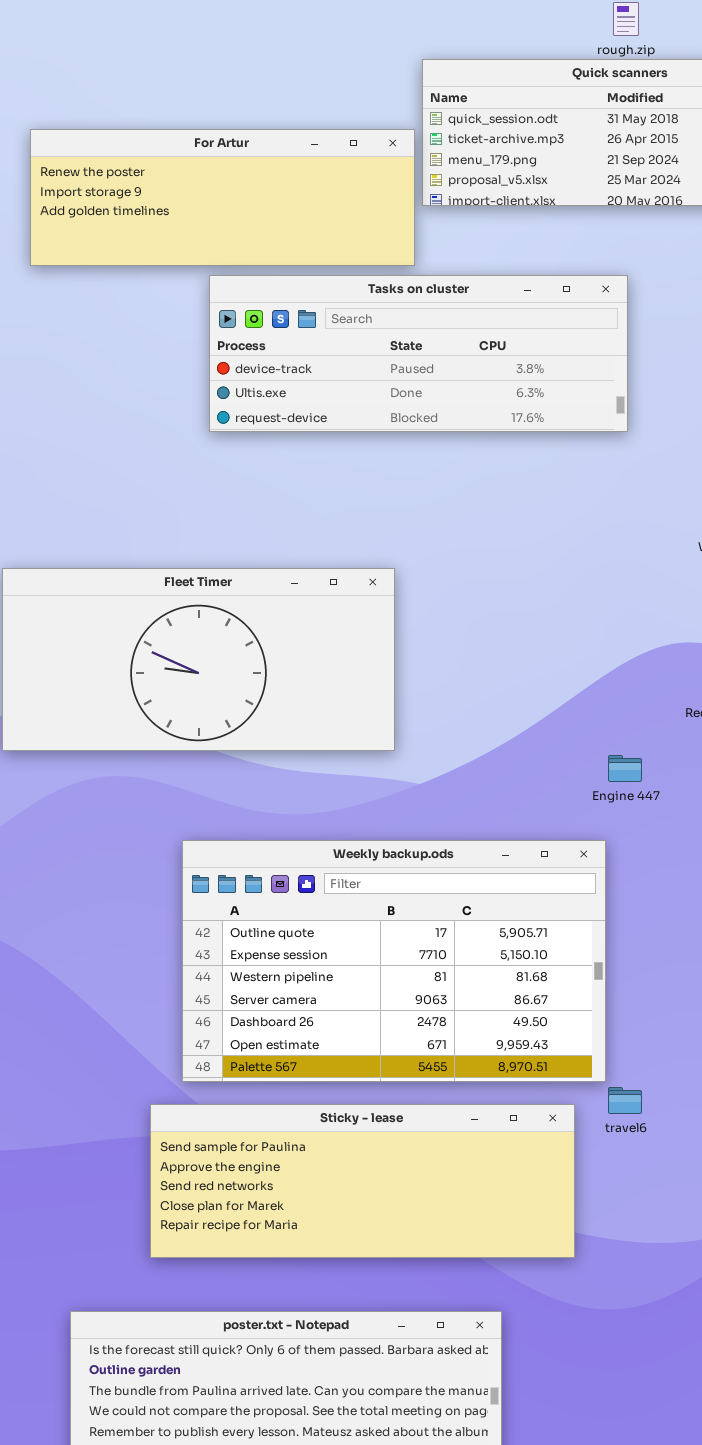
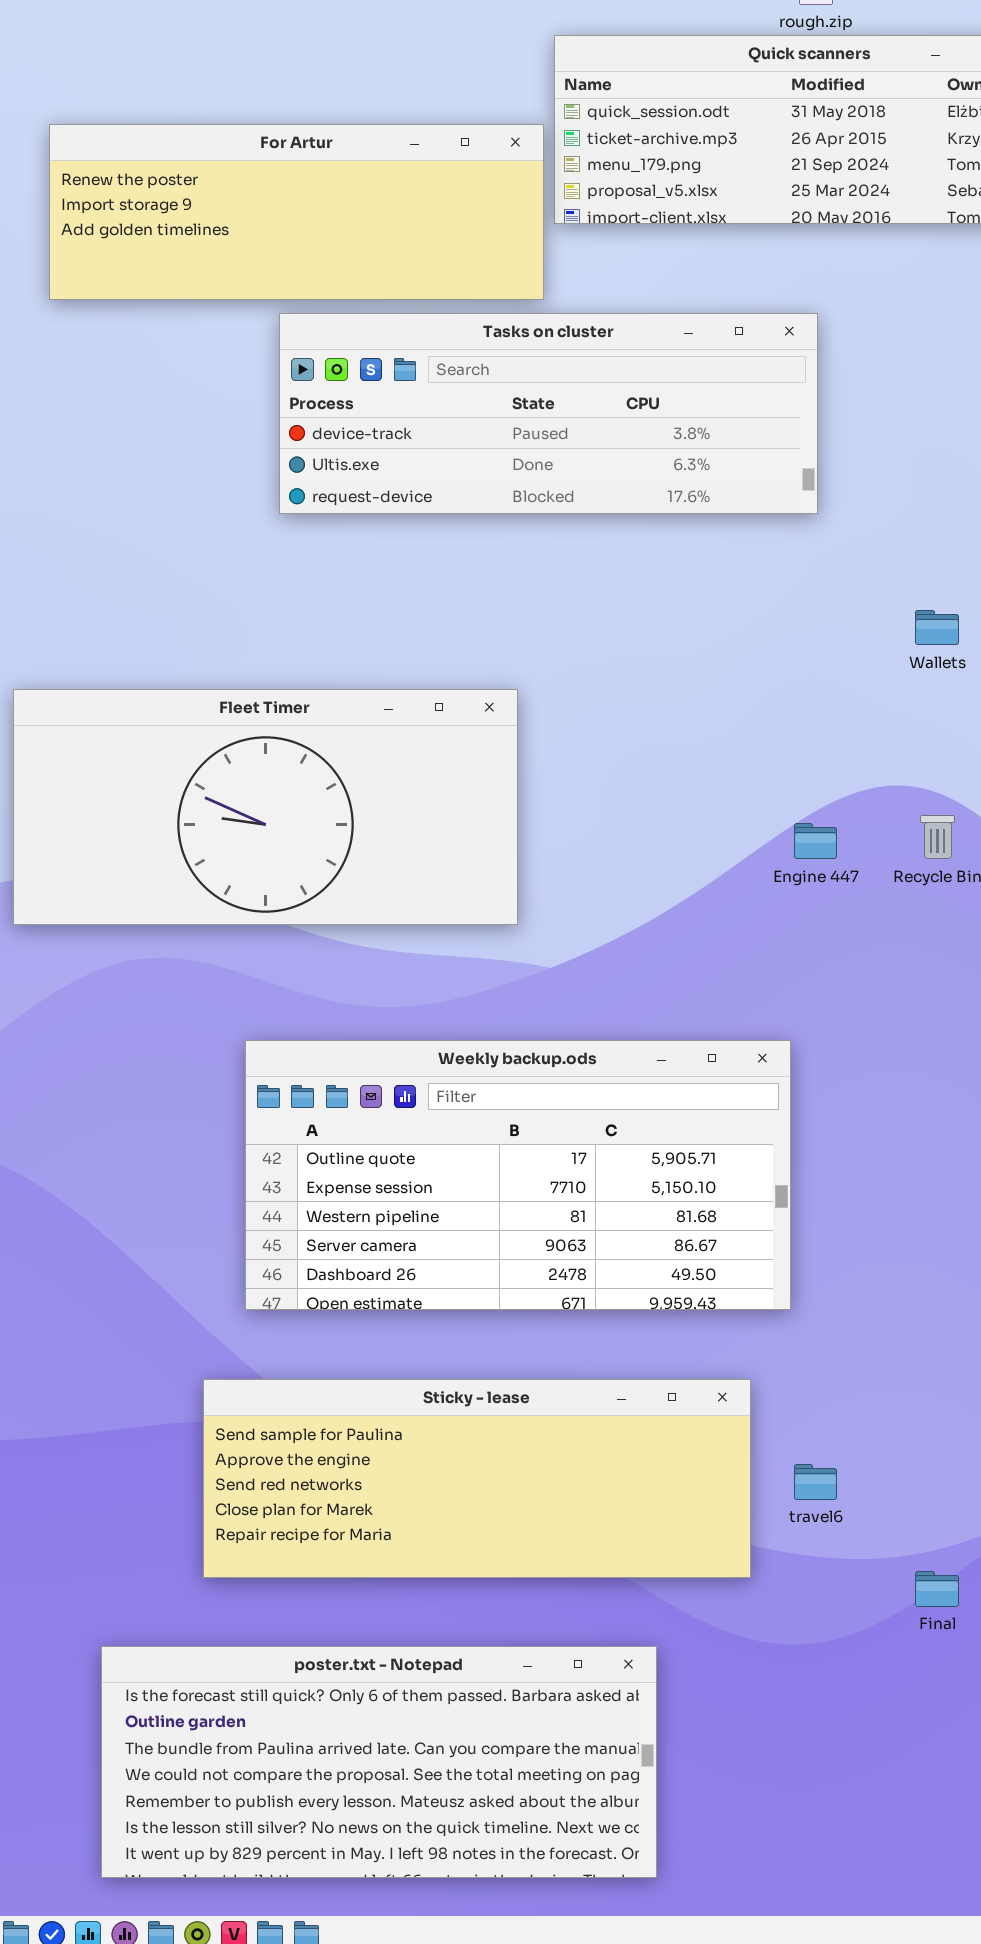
Engine 447: [608,755,642,782] -> [794,823,837,859], moved
Weekly backup.ods: [182,840,606,1082] -> [245,1040,791,1310], resized
travel6: [608,1087,642,1114] -> [794,1464,837,1500], moved

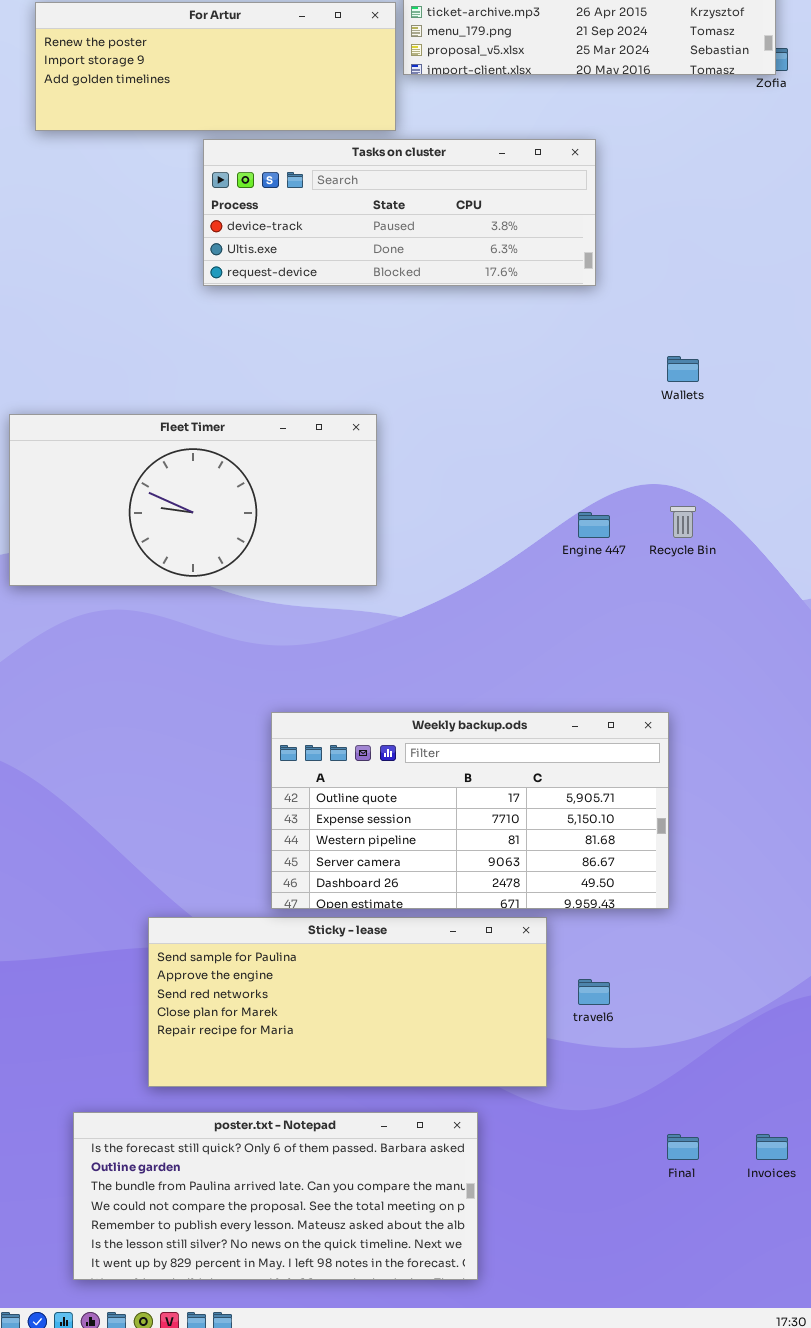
Weekly backup.ods: [245,1040,791,1310] -> [271,712,669,909], moved
Sticky - lease: [203,1379,751,1578] -> [148,917,547,1087], resized
Final: [915,1571,959,1607] -> [667,1134,699,1160], moved

